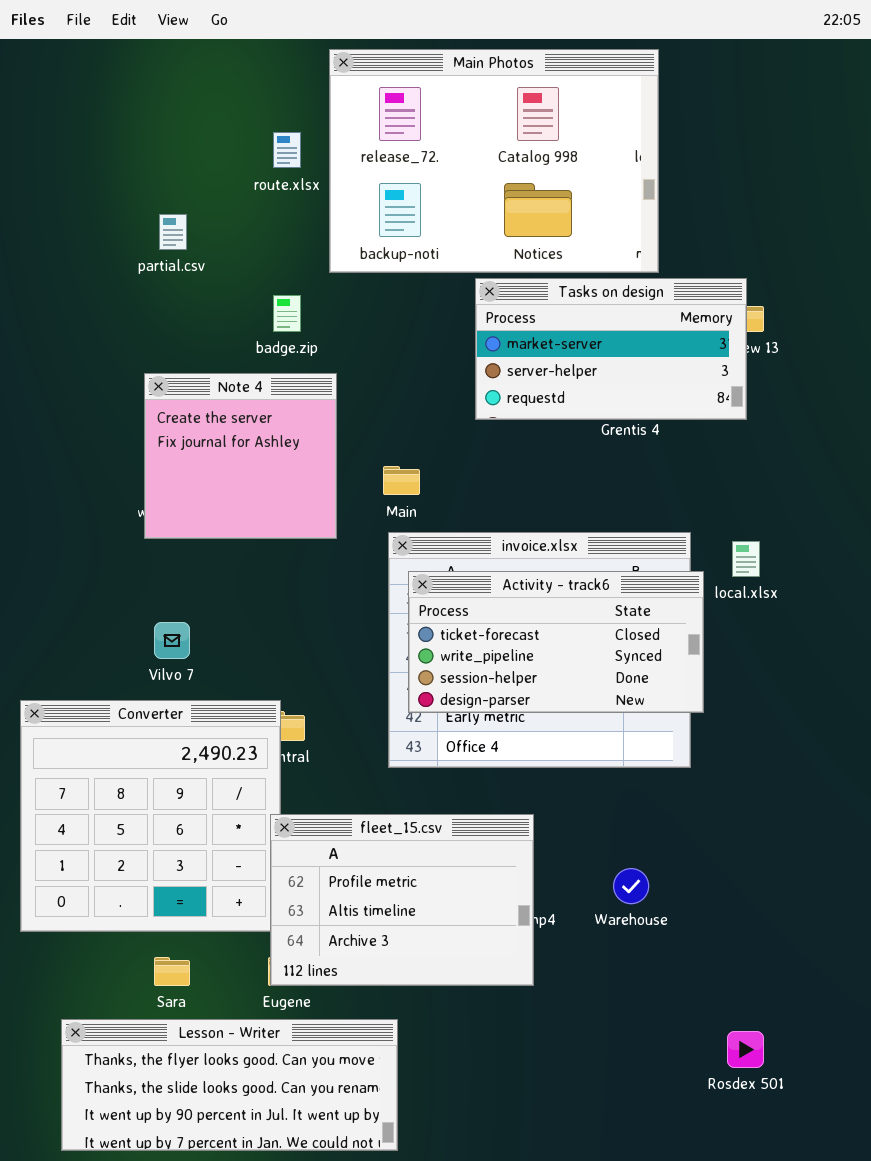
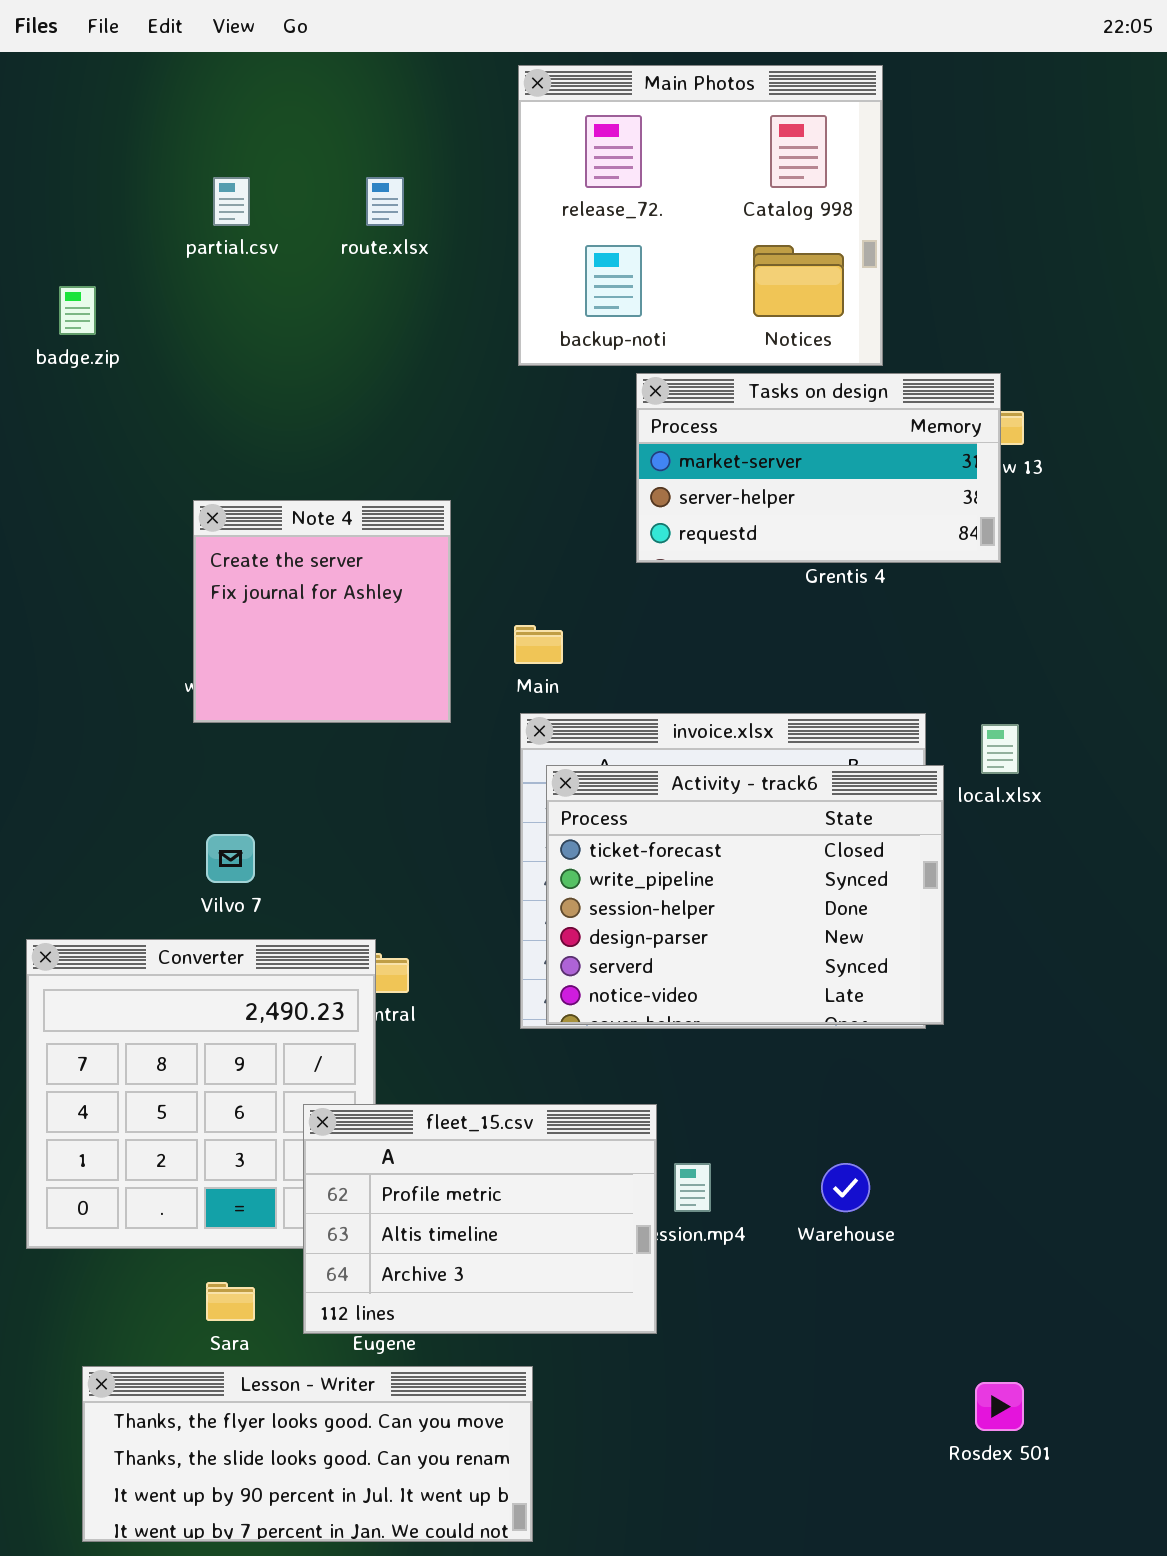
Main Photos: [329,49,659,273] -> [518,65,883,366], resized
partial.csv: [159,214,187,250] -> [213,177,250,226], moved
badge.zip: [273,295,301,332] -> [59,286,96,335], moved
Activity - track6: [408,571,704,713] -> [546,765,944,1025], resized
fleet_15.csv: [270,814,534,986] -> [303,1104,657,1334], moved

